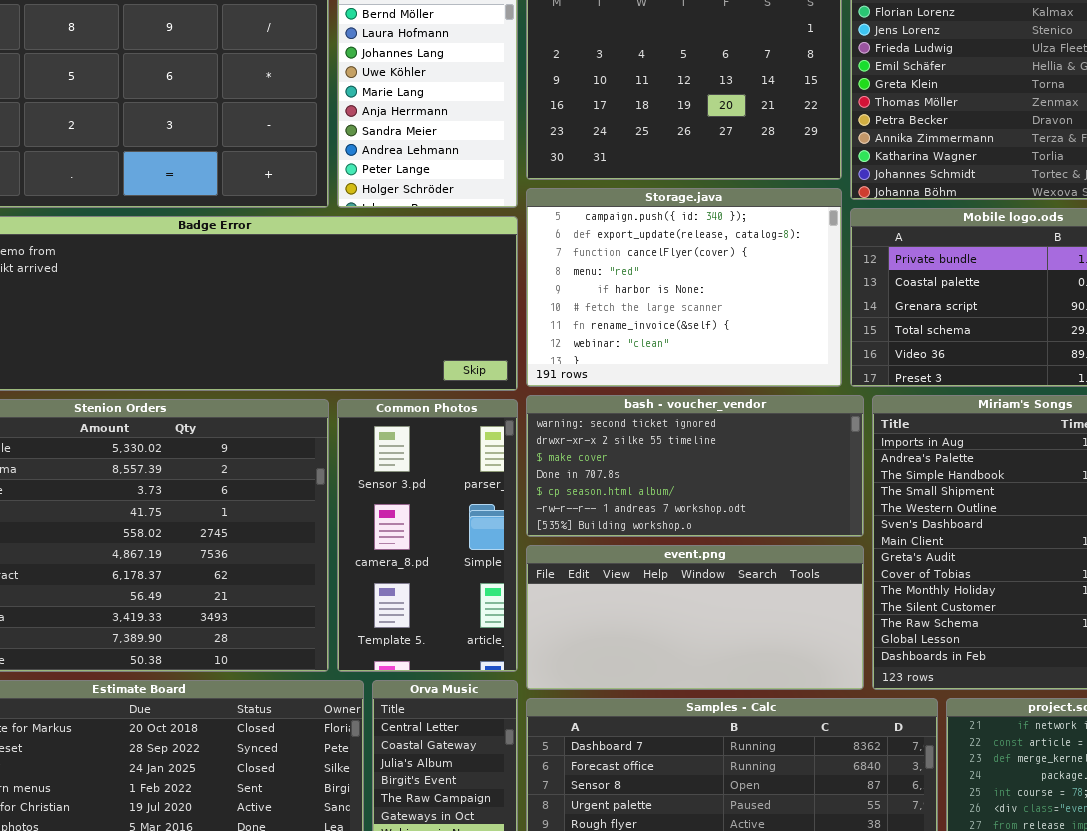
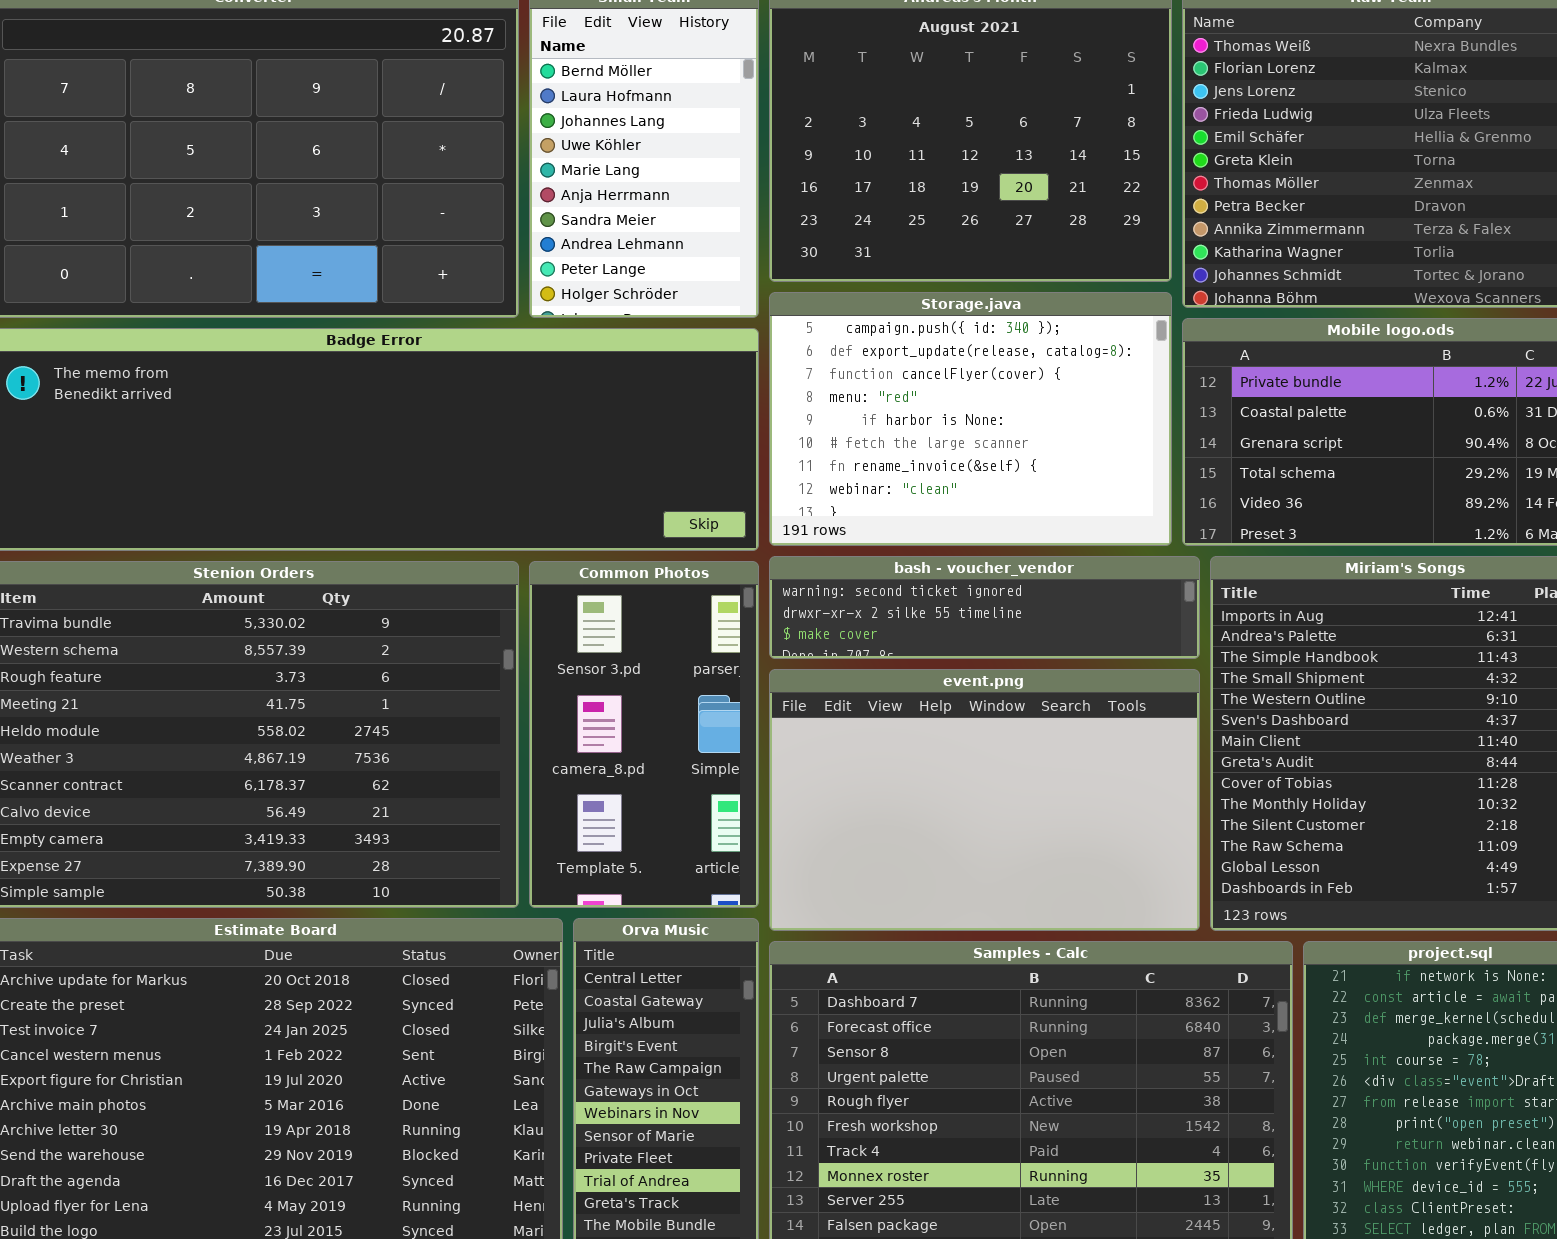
bash - voucher_vendor: [526,395,864,537] -> [769,556,1200,659], resized
event.png: [526,545,864,690] -> [769,669,1200,931], resized

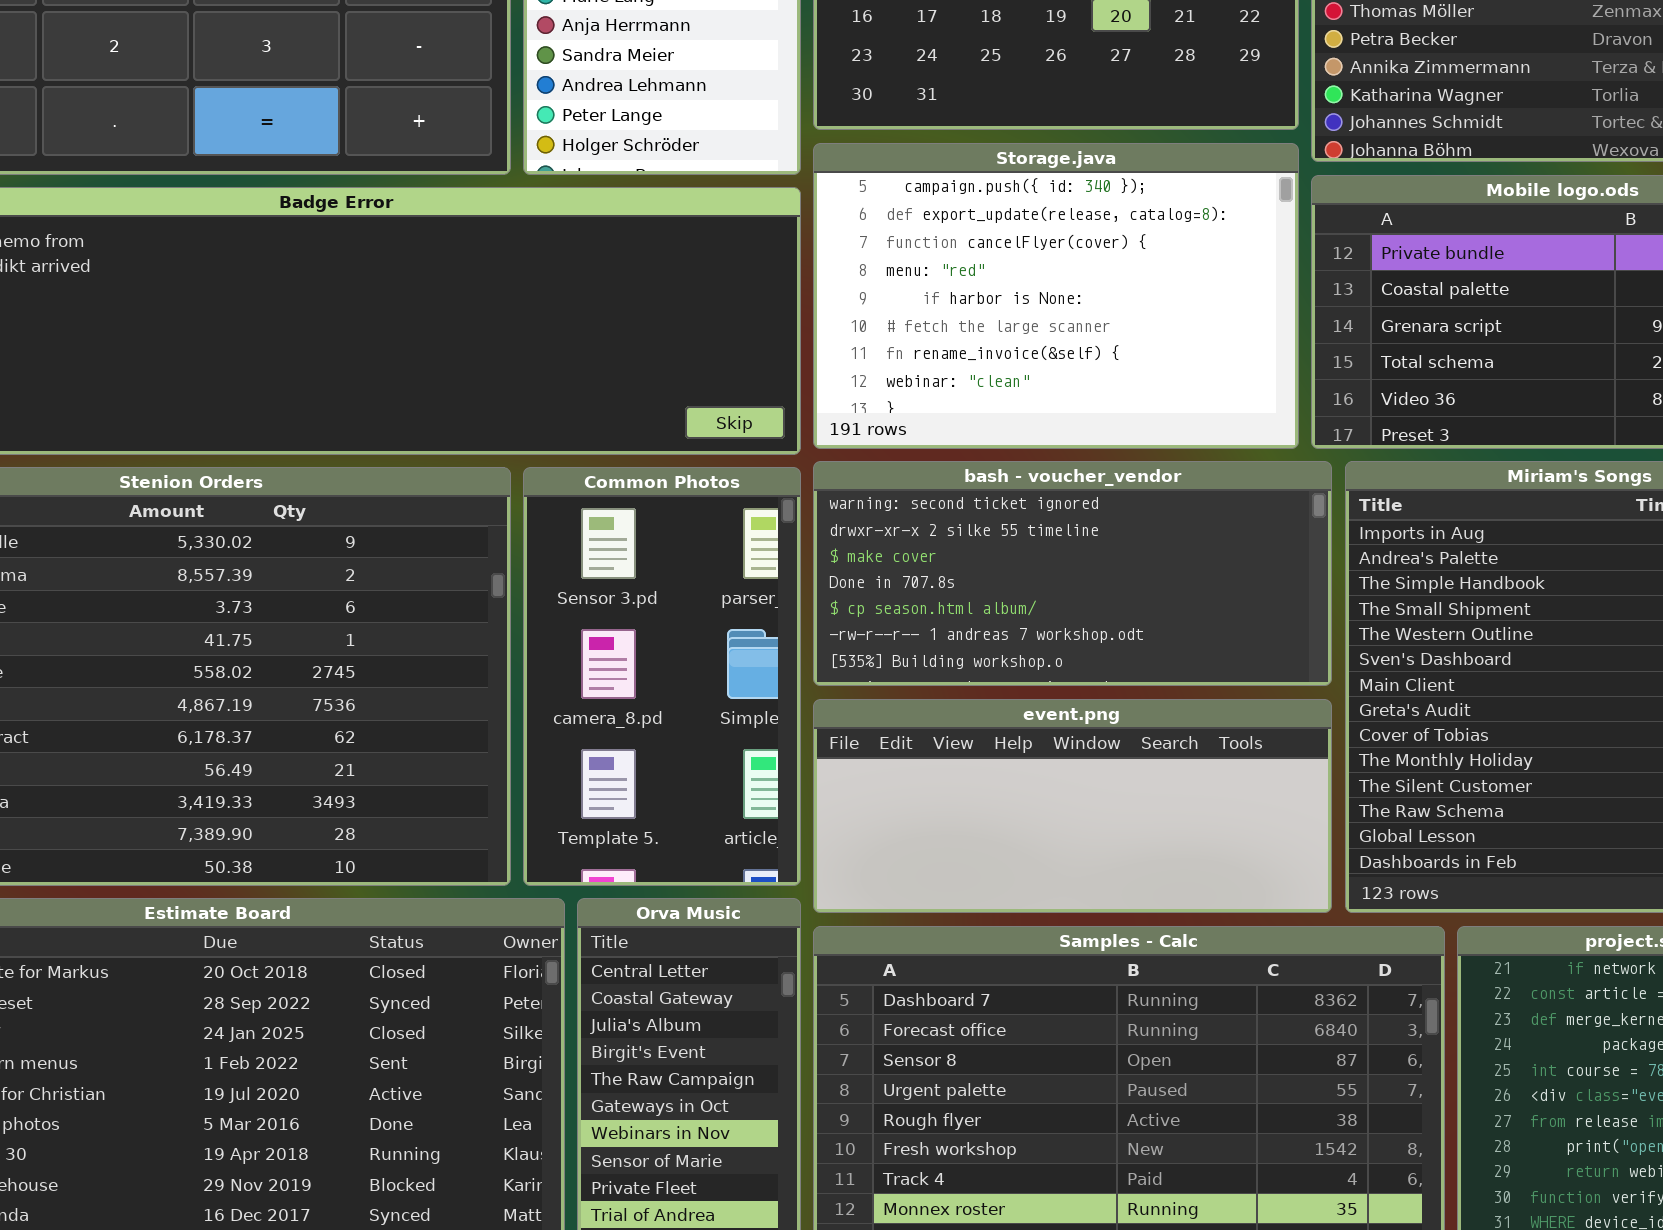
bash - voucher_vendor: [769,556,1200,659] -> [813,461,1332,686], resized
event.png: [769,669,1200,931] -> [813,699,1332,913], resized

